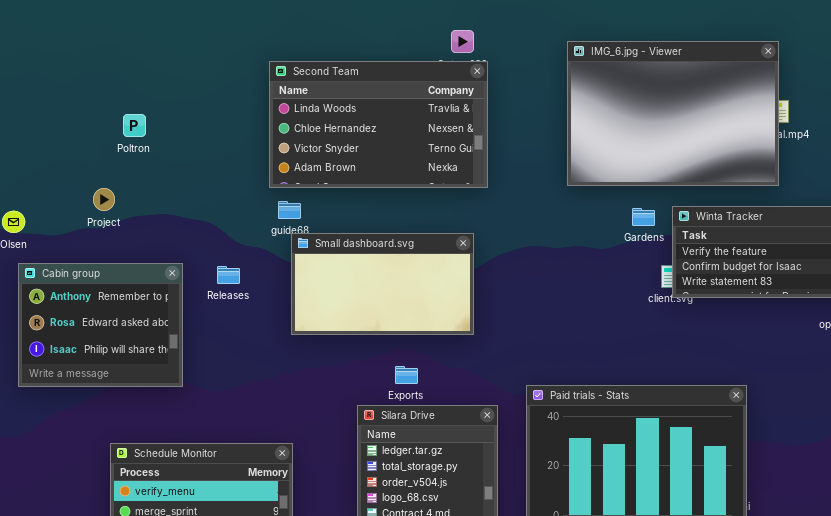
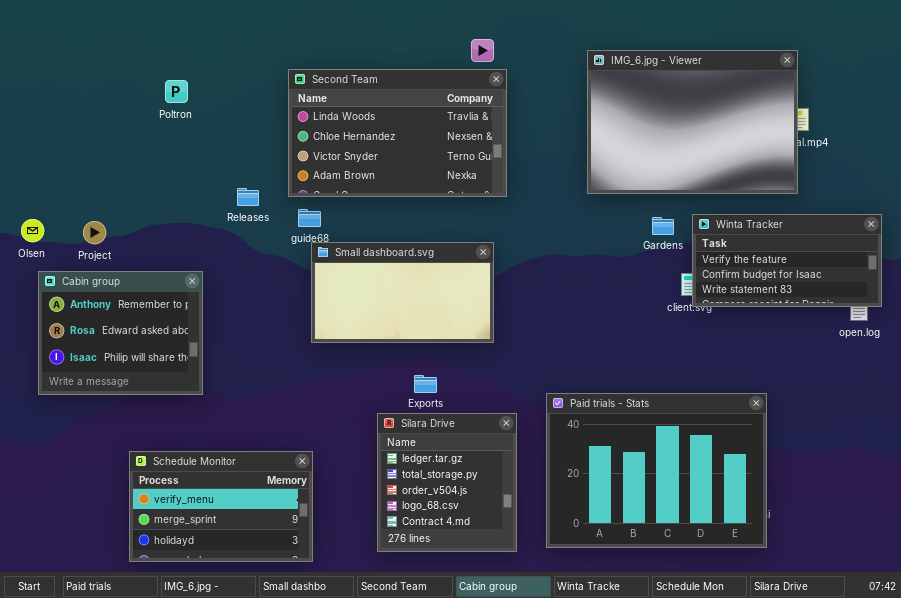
Poltron: [123,114,146,137] -> [165,80,188,103], moved
Project: [93,188,115,211] -> [83,221,106,244], moved
Releases: [217,266,240,284] -> [237,188,259,206], moved

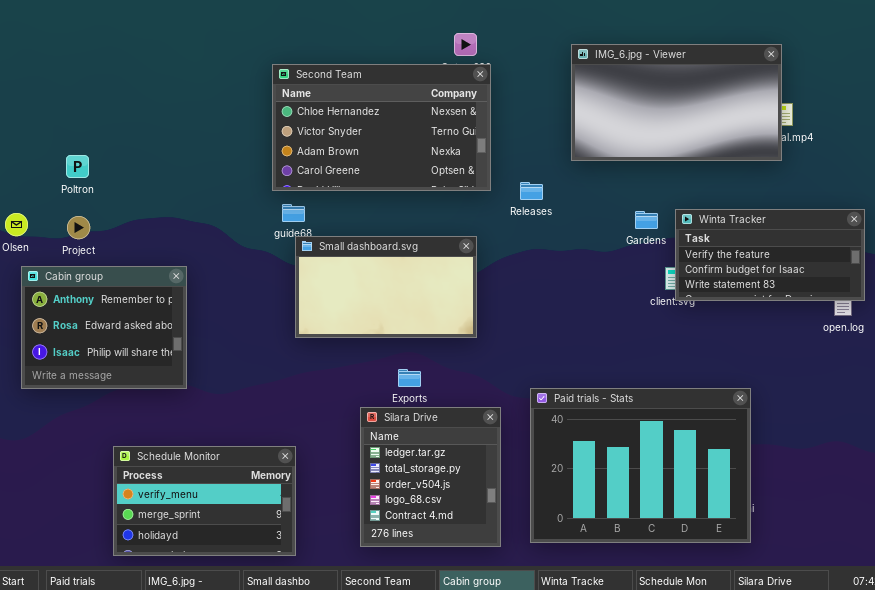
IMG_6.jpg - Viewer: [587,50,798,194] -> [571,44,782,161], resized
Second Team: [288,69,507,197] -> [272,64,491,191], scrolled down 1 row
Poltron: [165,80,188,103] -> [66,155,89,178], moved
Releases: [237,188,259,206] -> [520,182,543,200], moved

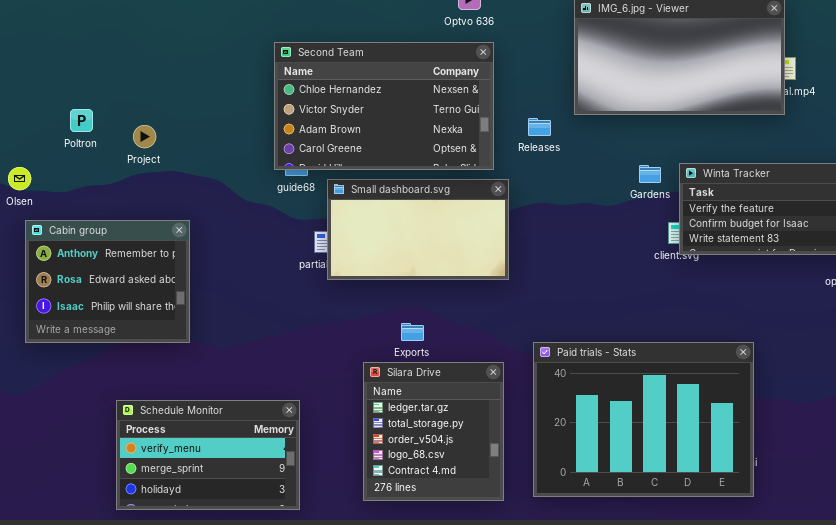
Second Team: [272,64,491,191] -> [274,42,494,170], moved
Releases: [520,182,543,200] -> [528,118,551,136], moved
Project: [67,216,90,239] -> [133,125,156,148], moved
Small dashboard.svg: [295,236,477,338] -> [327,179,509,280], moved

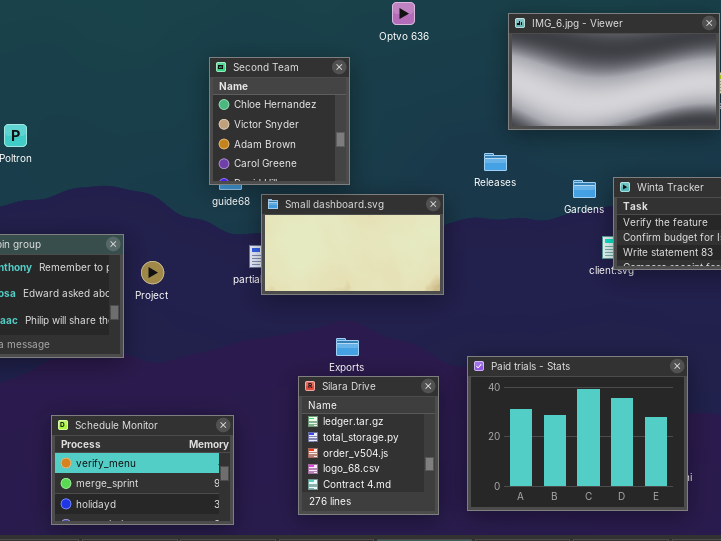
Second Team: [274,42,494,170] -> [209,57,350,185], resized
Releases: [528,118,551,136] -> [484,153,507,171], moved
Project: [133,125,156,148] -> [141,261,164,284], moved

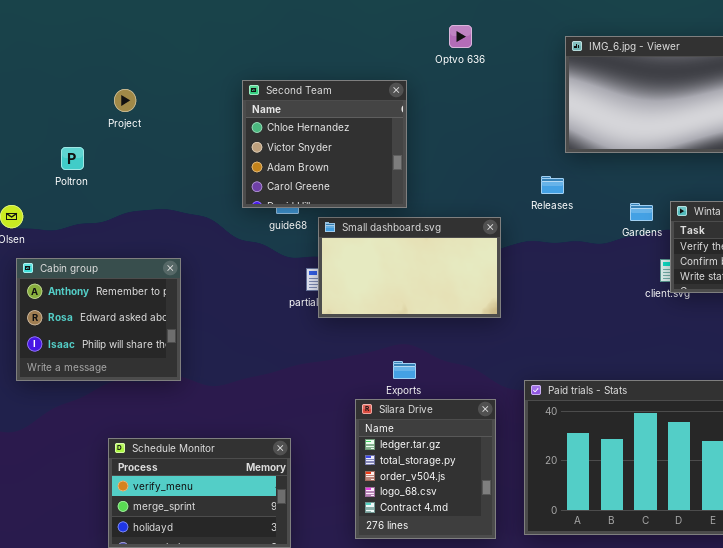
Second Team: [209,57,350,185] -> [242,80,407,208], resized
Project: [141,261,164,284] -> [114,89,136,112], moved

